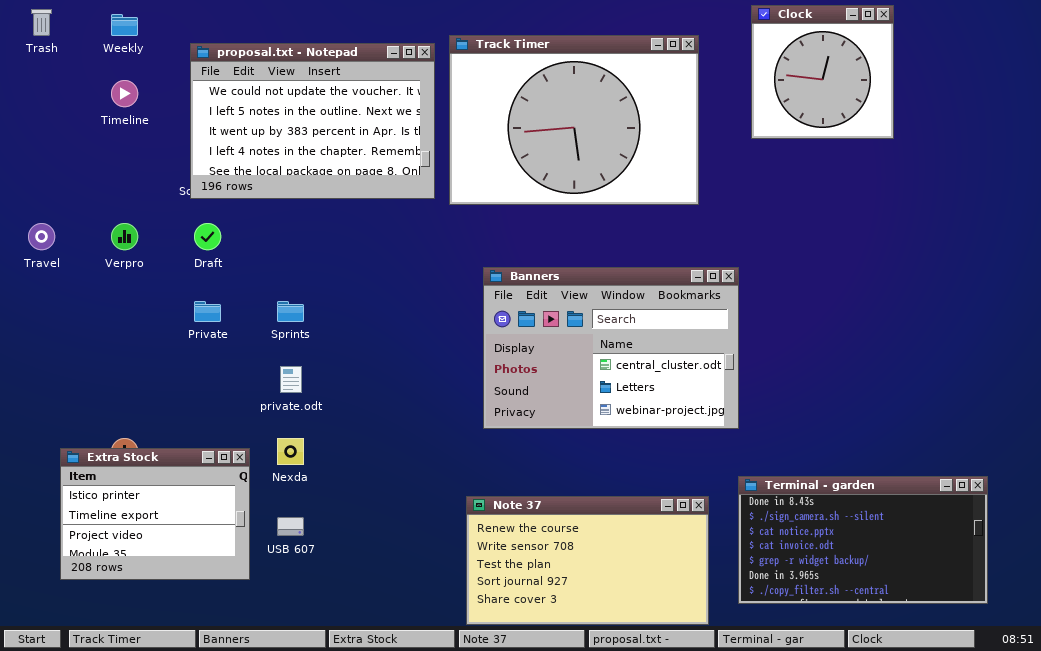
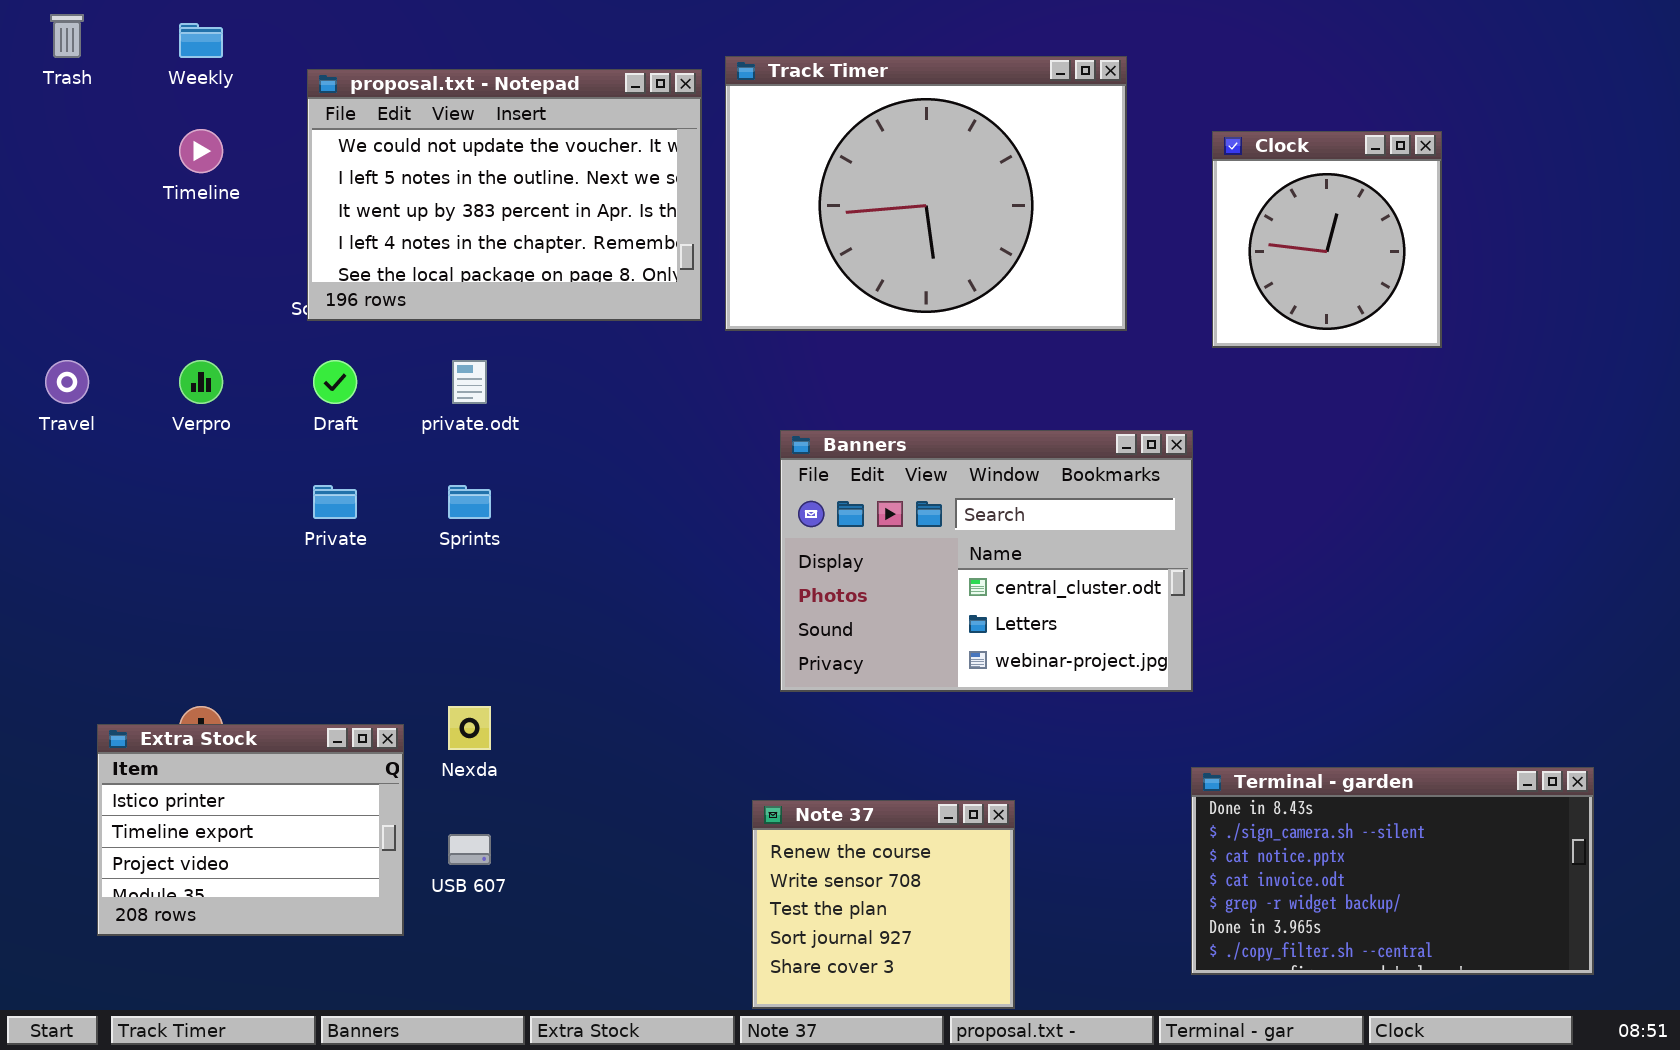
Clock: [751,5,894,139] -> [1212,131,1442,348], moved
private.odt: [280,366,302,393] -> [452,360,487,404], moved
Note 37: [466,496,709,625] -> [752,800,1015,1009], resized

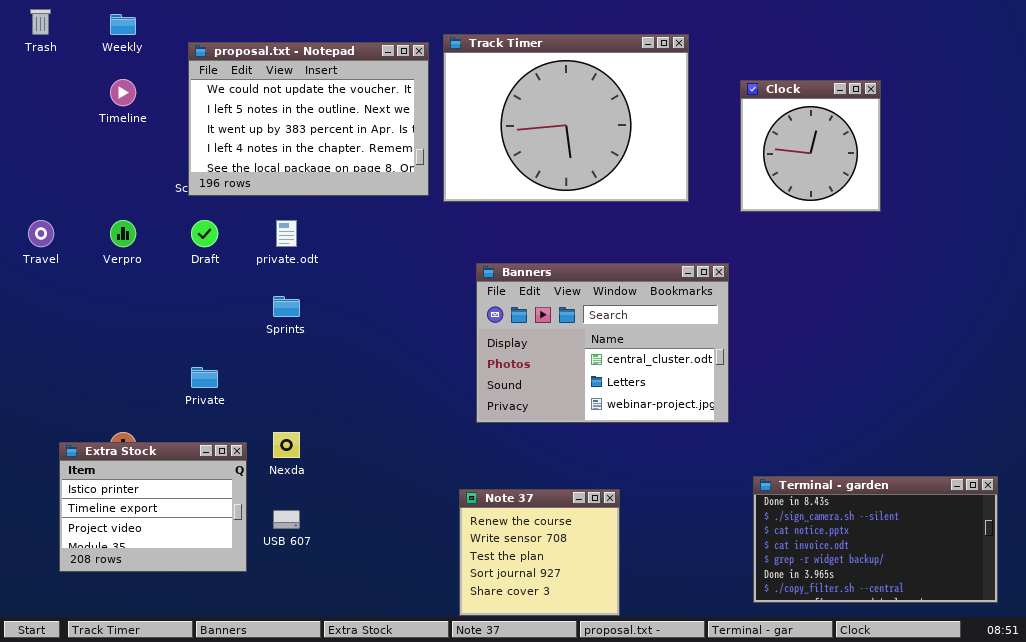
Private: [313,485,357,519] -> [191,367,218,388], moved
Terminal - garden: [1191,767,1594,975] -> [753,476,998,603], moved

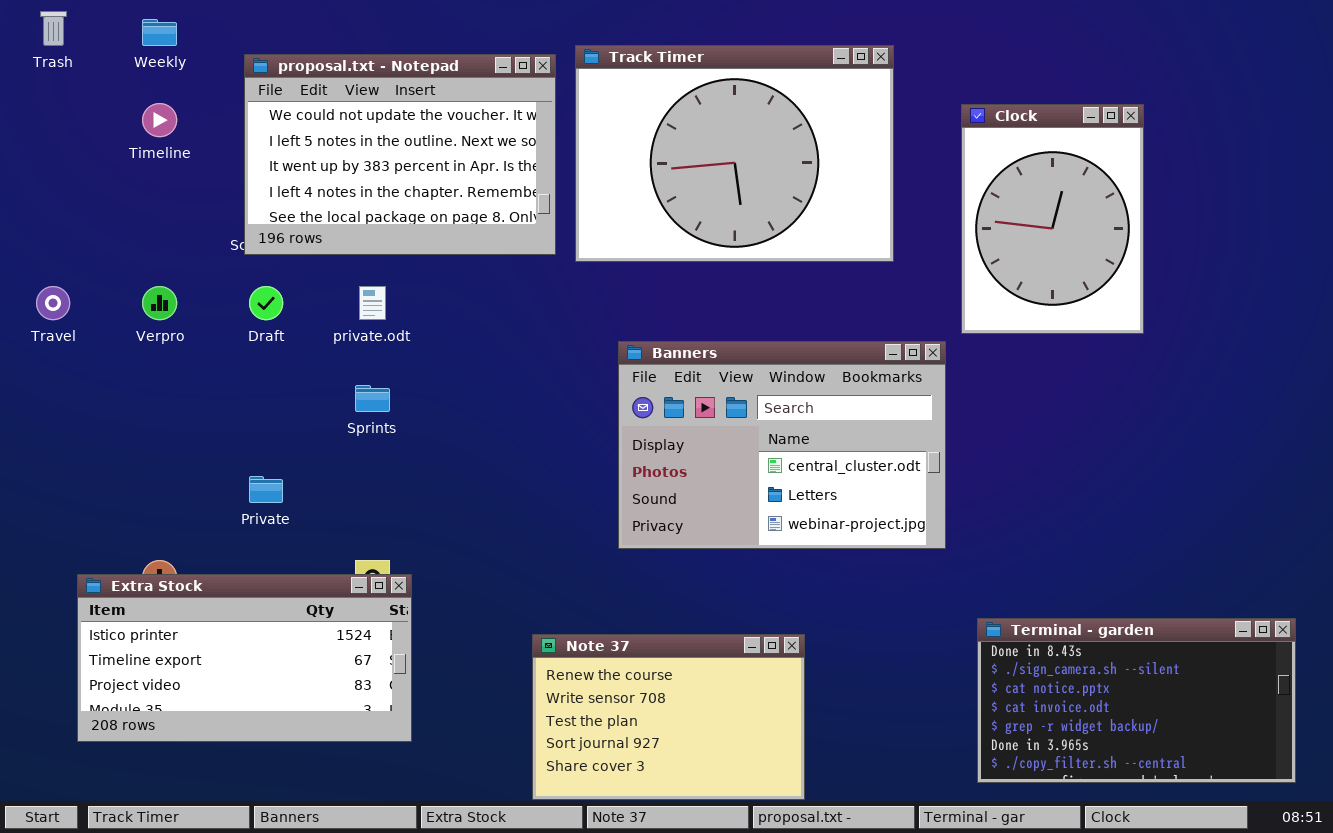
Clock: [740,80,881,212] -> [961,104,1144,334], resized
Extra Stock: [59,442,247,572] -> [77,574,412,742], resized
Note 37: [459,489,620,616] -> [532,634,805,800], resized

